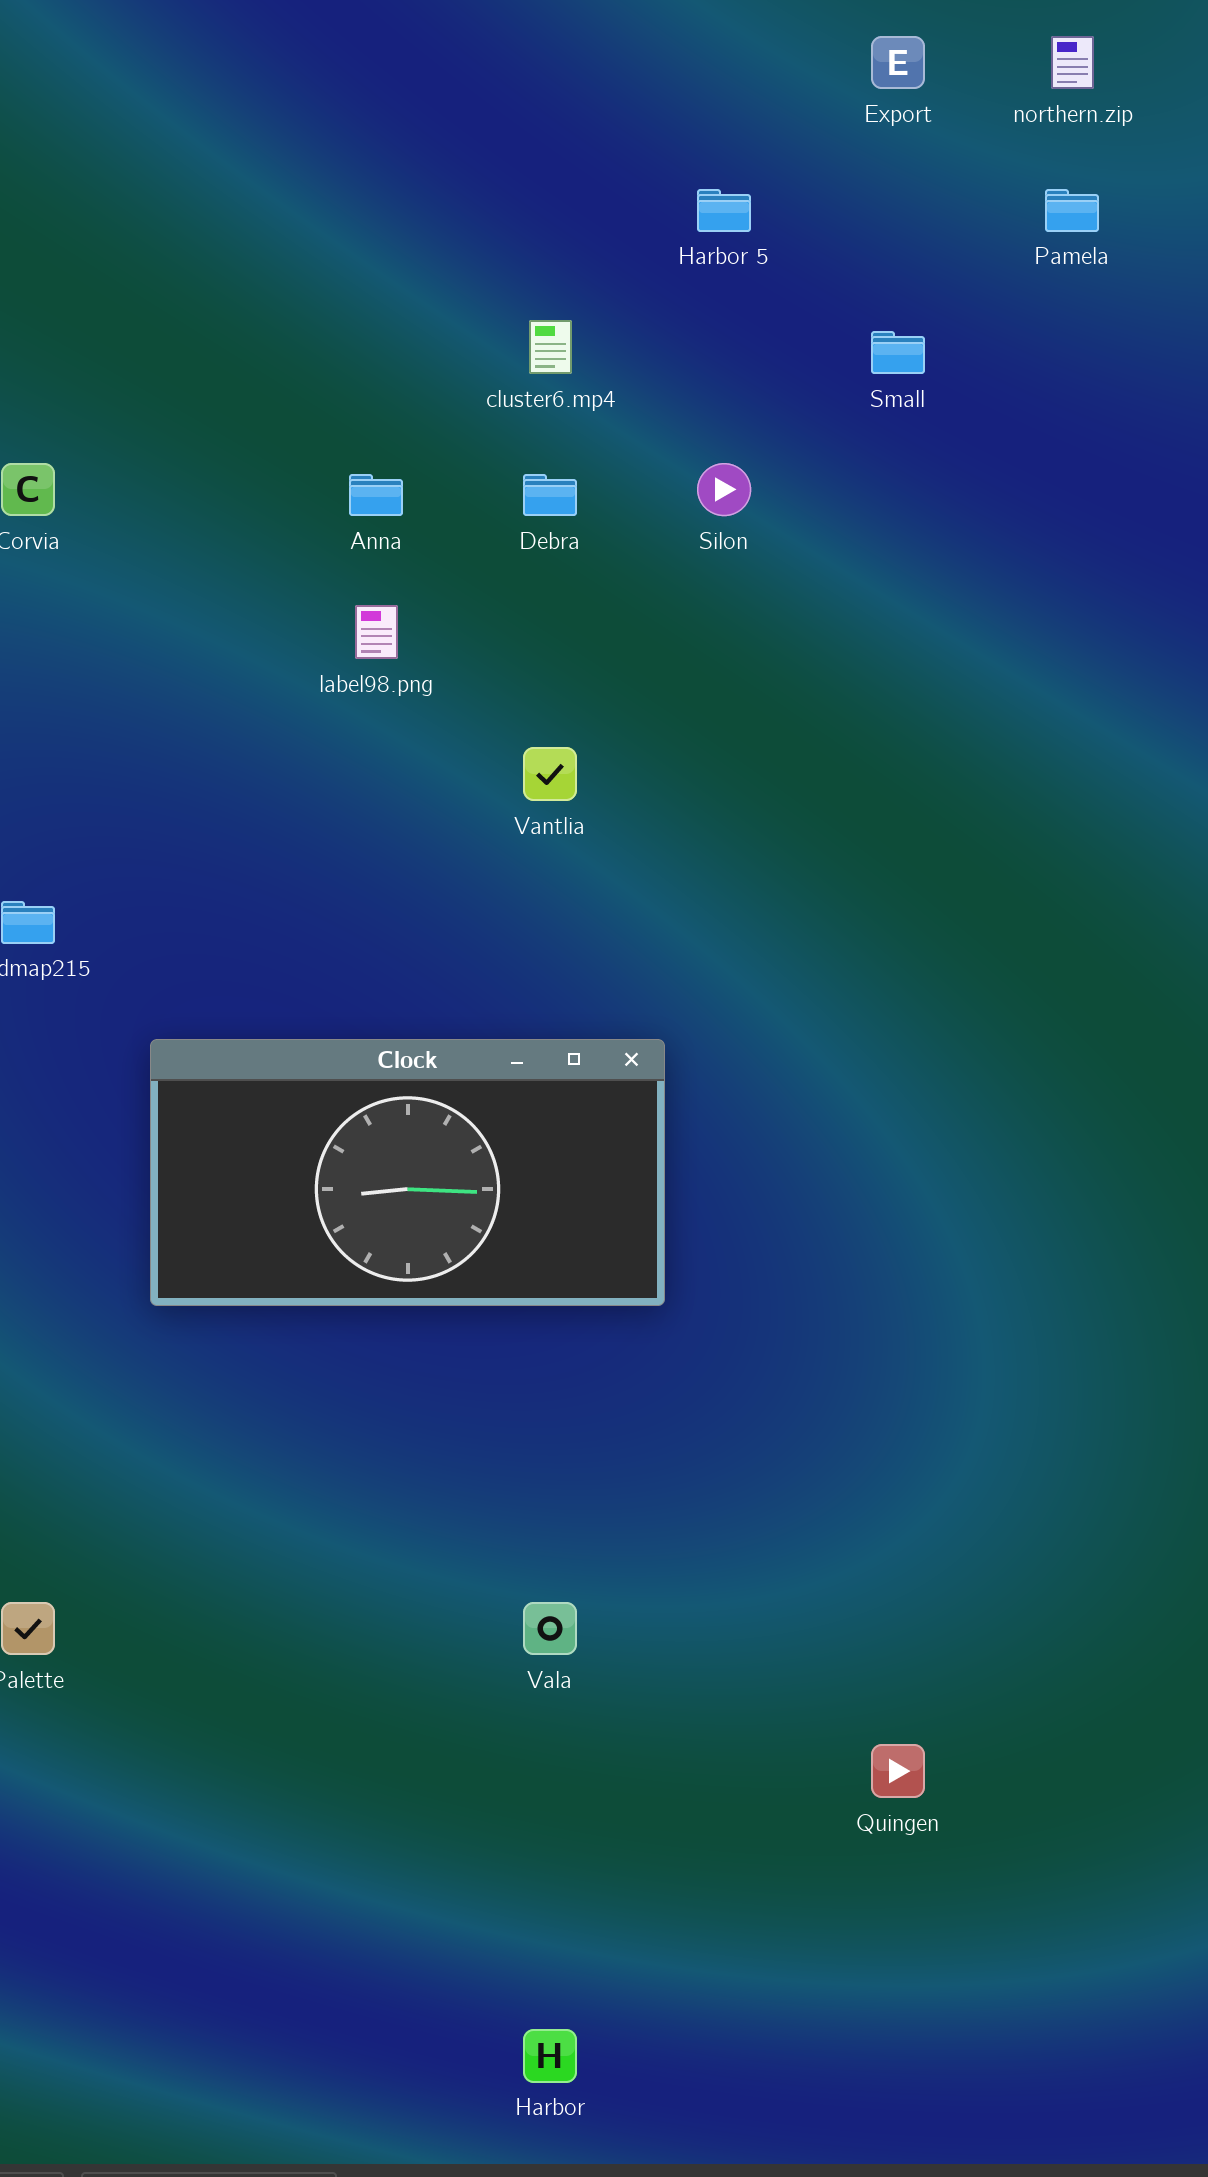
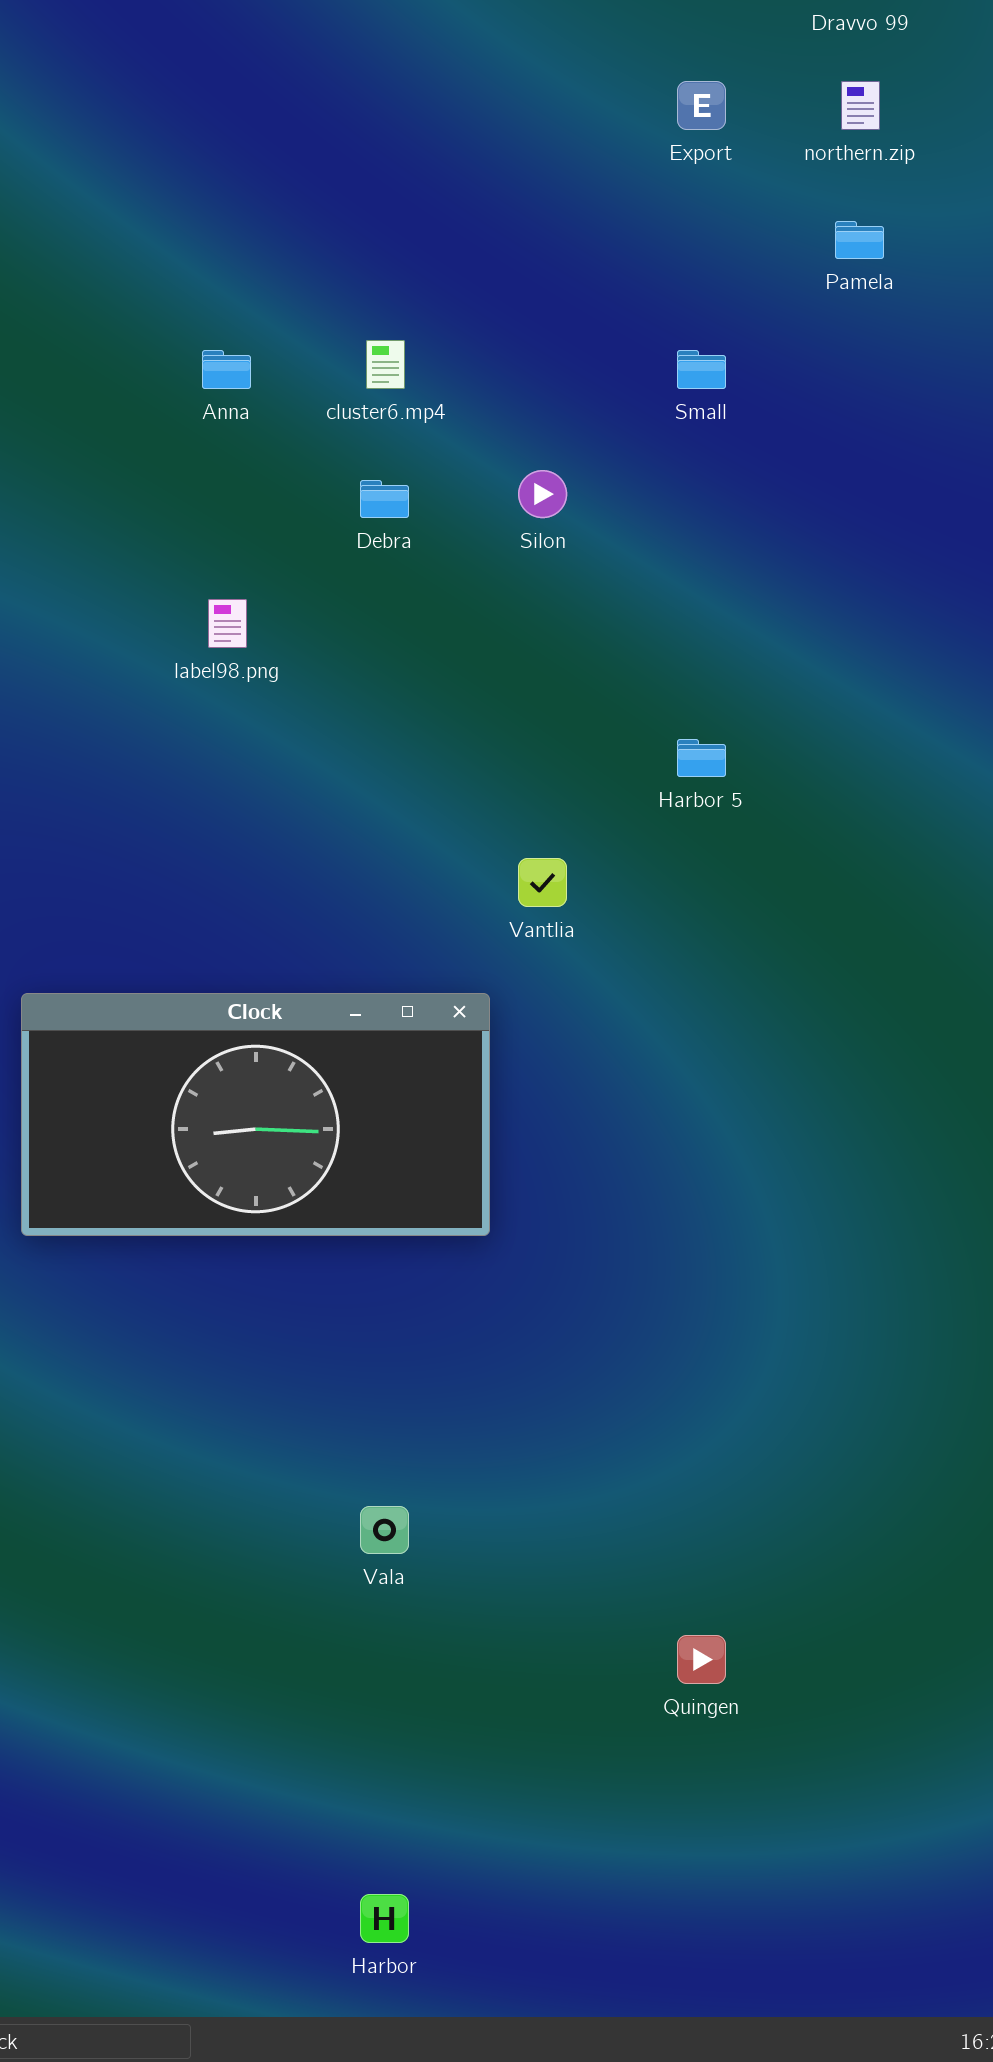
Harbor 5: [697,189,751,232] -> [677,739,726,777], moved
Anna: [349,474,403,516] -> [202,350,251,389], moved
Vantlia: [523,747,577,801] -> [518,858,567,907], moved

